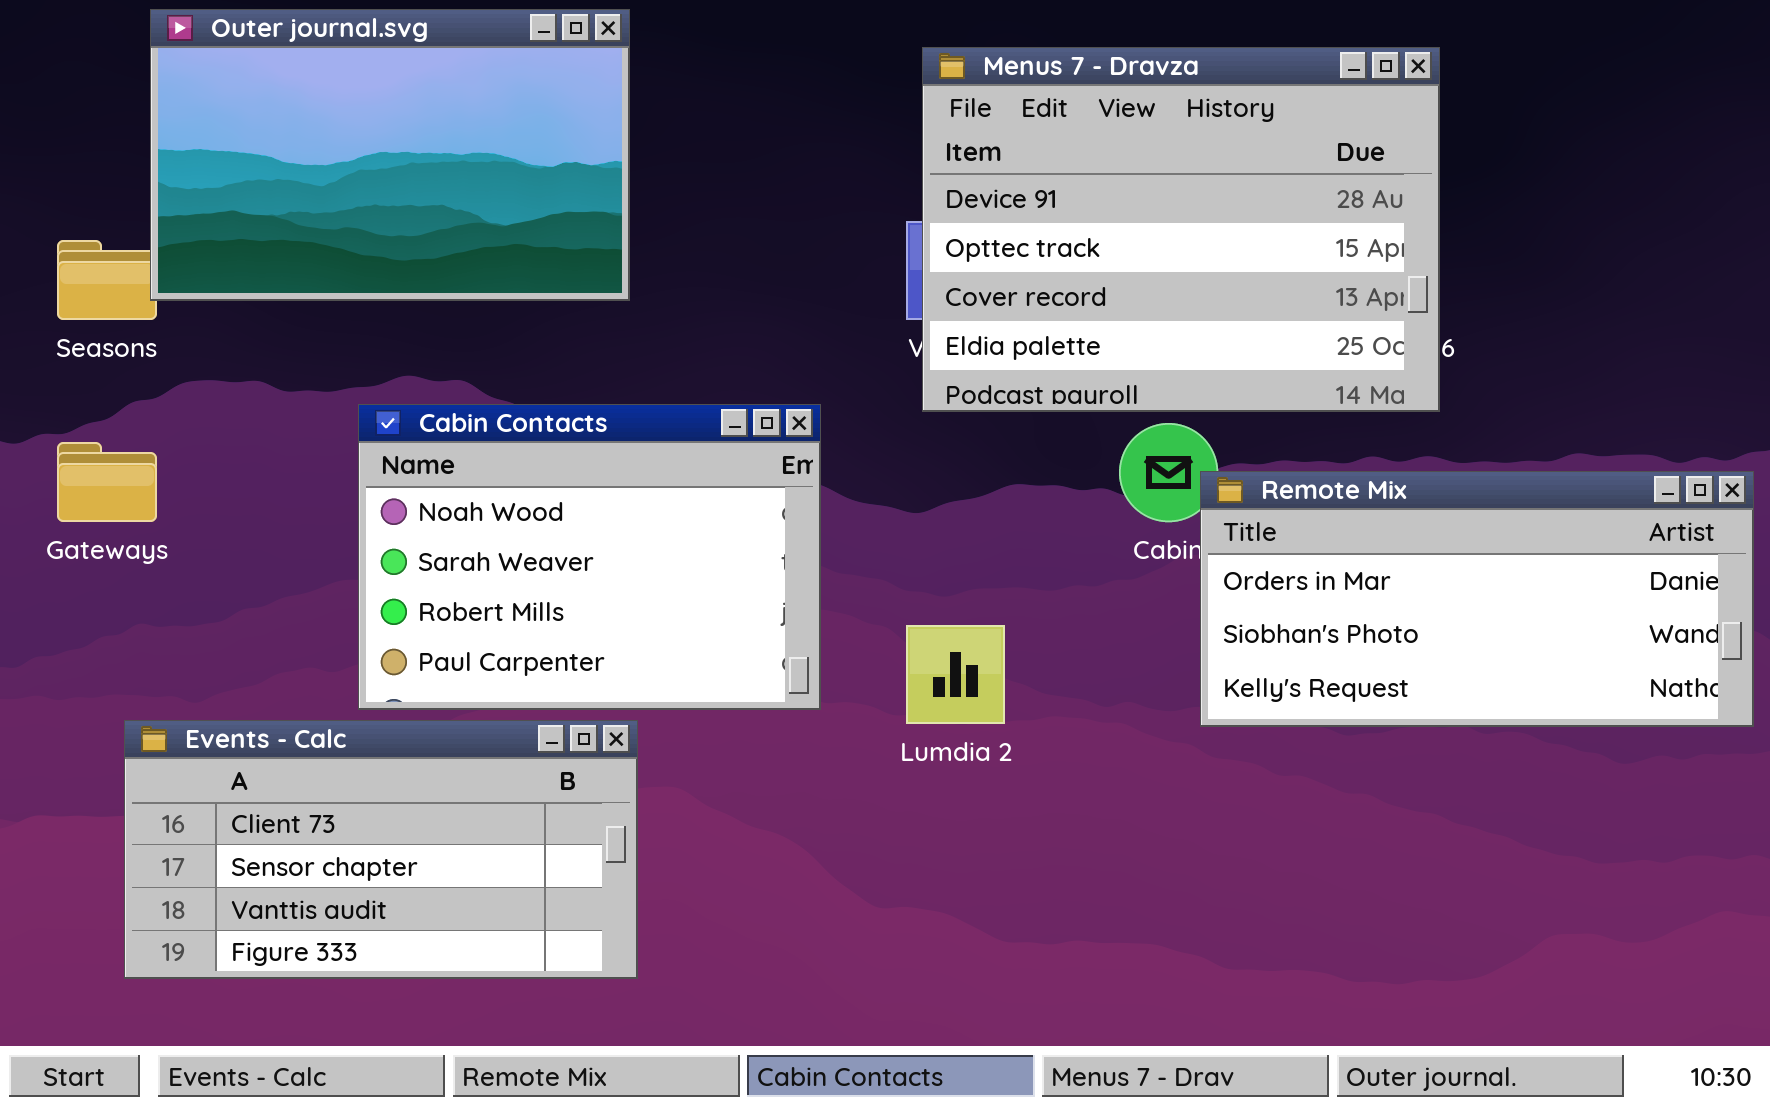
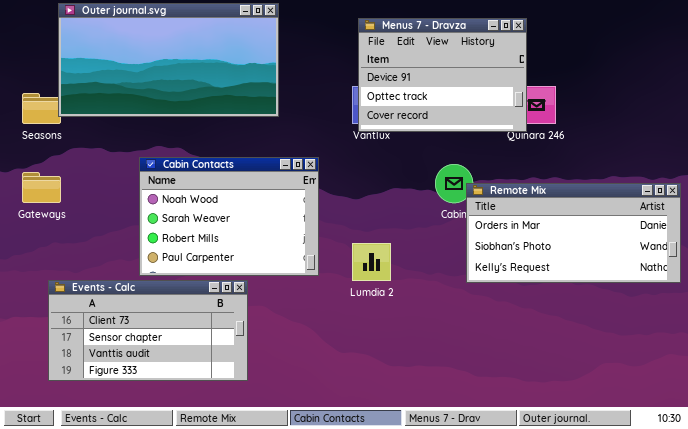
Outer journal.svg: [150,9,630,301] -> [58,3,279,117], resized
Menus 7 - Dravza: [922,47,1440,412] -> [358,18,527,132], resized

